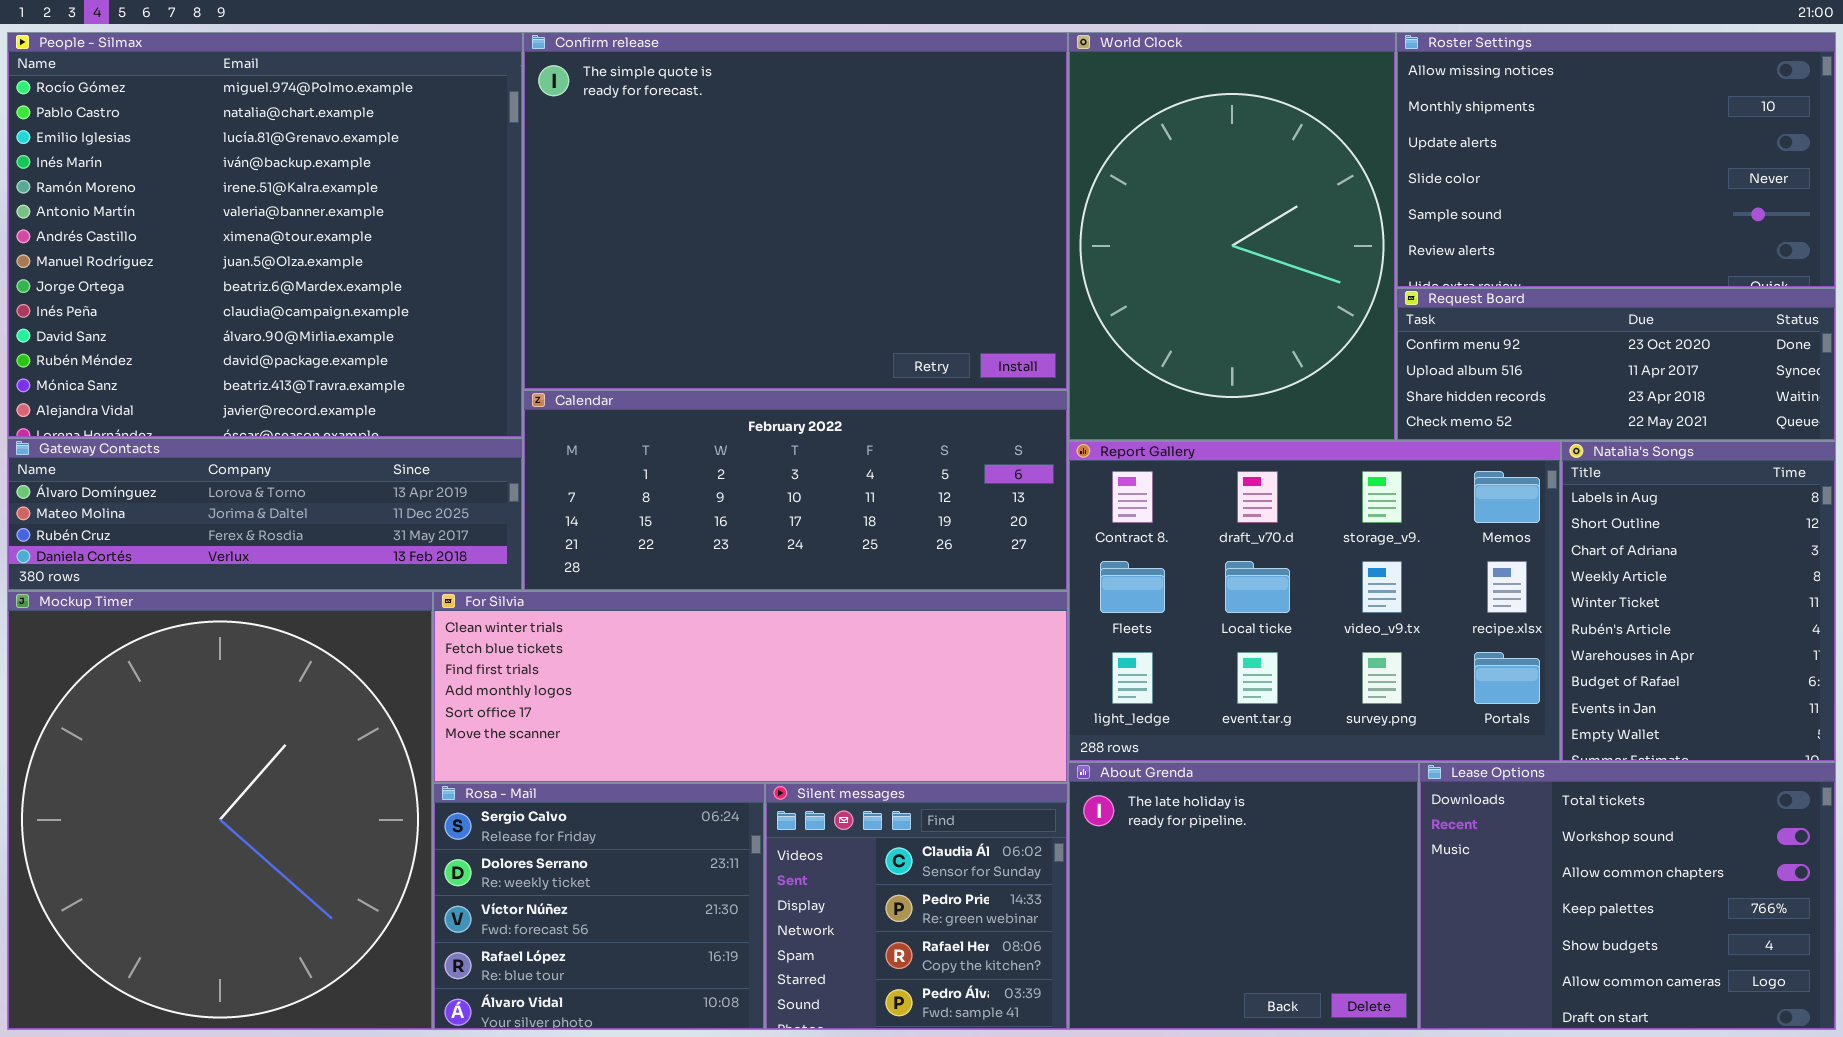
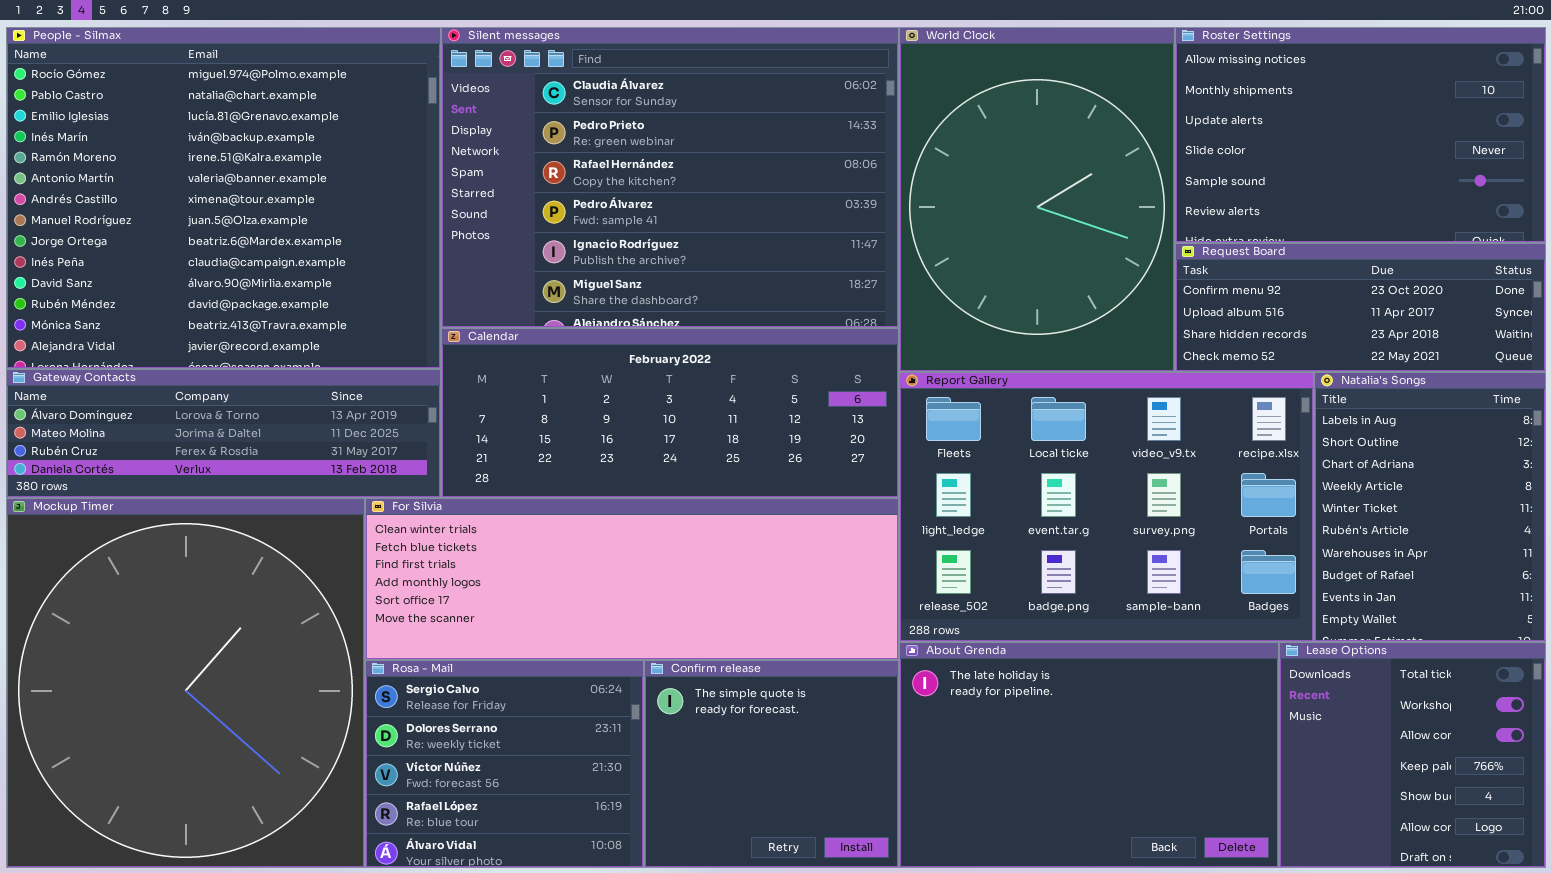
Confirm release: [523,32,1068,390] -> [644,660,899,868], moved, resized
Report Gallery: [1068,441,1561,762] -> [899,372,1314,642], scrolled down 1 row
About Grenda: [1068,762,1419,1030] -> [899,642,1279,868], resized
Lease Options: [1419,762,1836,1030] -> [1279,642,1546,868], resized
Silent messages: [765,783,1068,1030] -> [441,27,899,328], moved, resized

